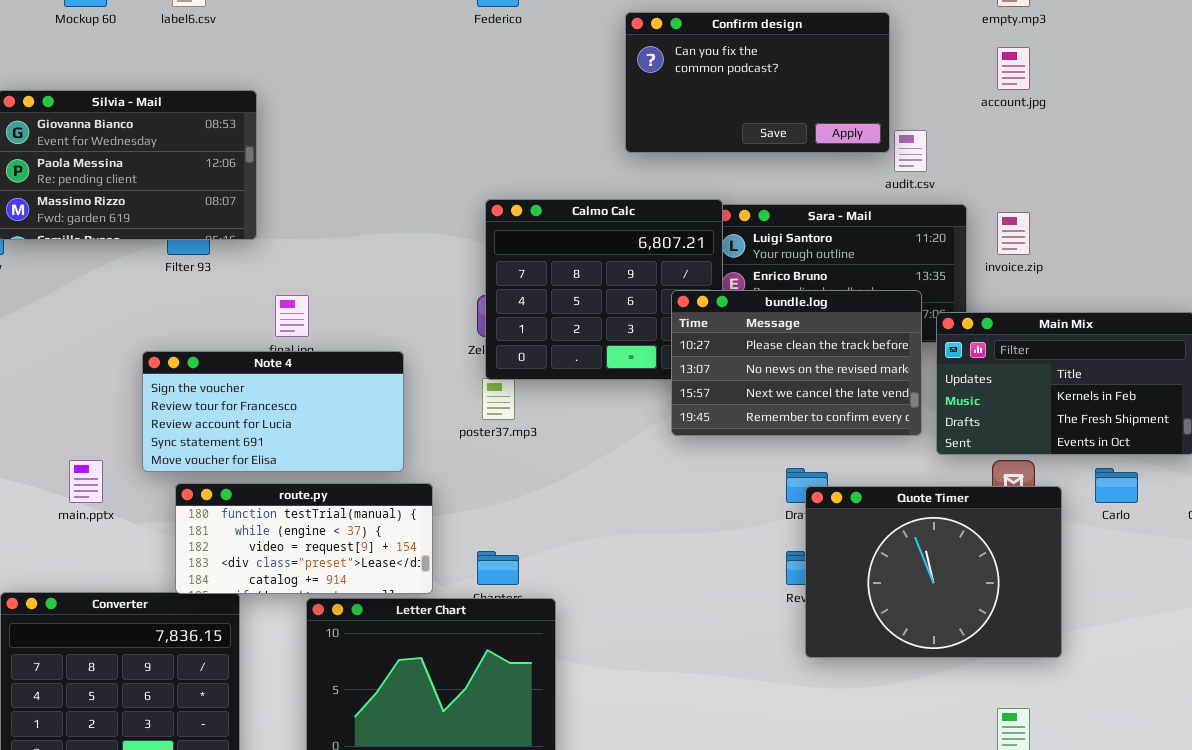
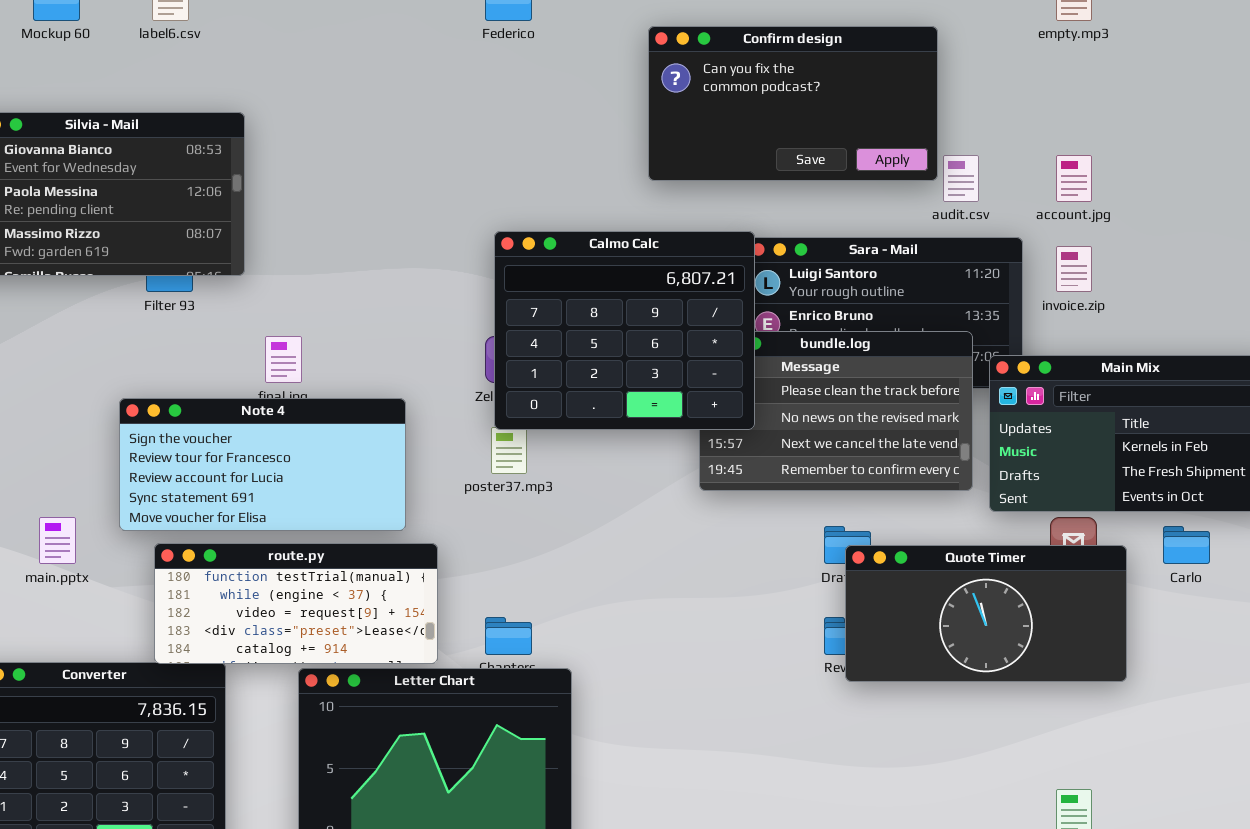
account.jpg: [997,47,1030,90] -> [1056,155,1092,202], moved
Calmo Calc: [485,199,723,380] -> [494,231,755,430], raised
Quote Timer: [805,486,1062,658] -> [845,545,1127,682], resized

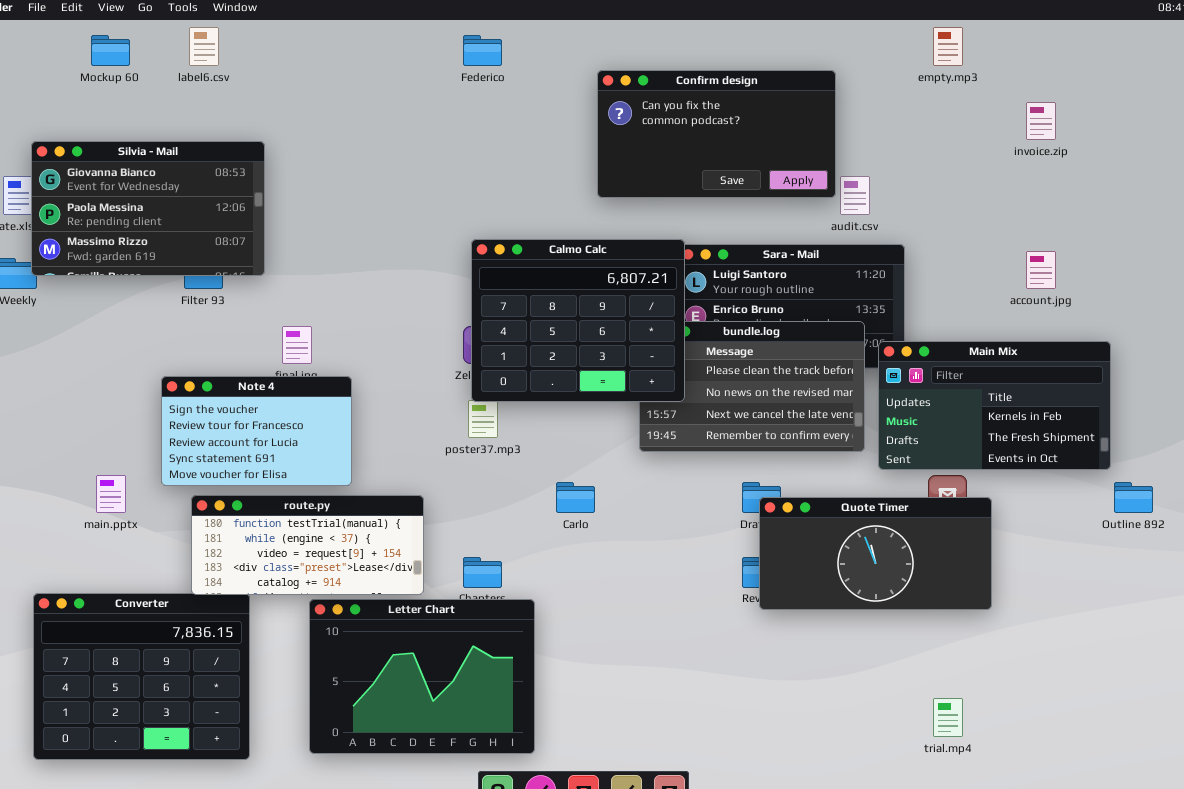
account.jpg: [1056,155,1092,202] -> [1026,251,1056,289], moved
invoice.zip: [1056,246,1092,292] -> [1026,102,1056,140], moved
Note 4: [119,398,406,531] -> [161,376,352,486], resized
Carlo: [1163,526,1210,564] -> [556,482,595,513], moved

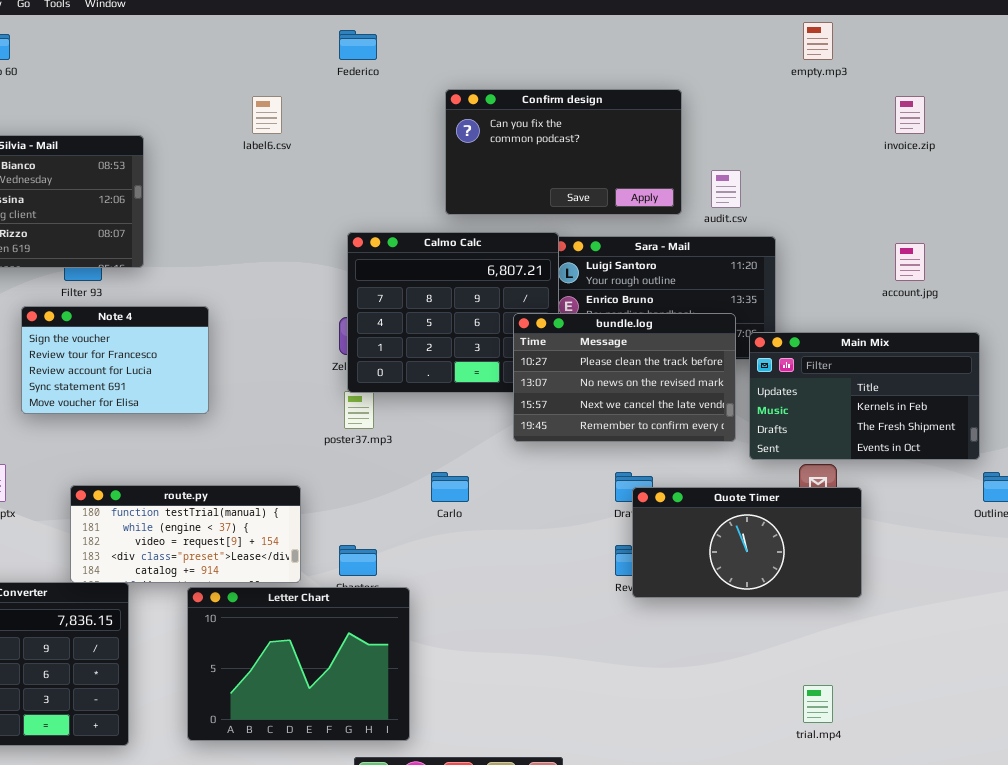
label6.csv: [189,27,219,66] -> [252,96,282,134], moved
Confirm design: [597,70,836,198] -> [445,89,682,215], moved
bundle.log: [639,321,865,452] -> [513,313,736,442], raised
Note 4: [161,376,352,486] -> [21,306,209,414], moved

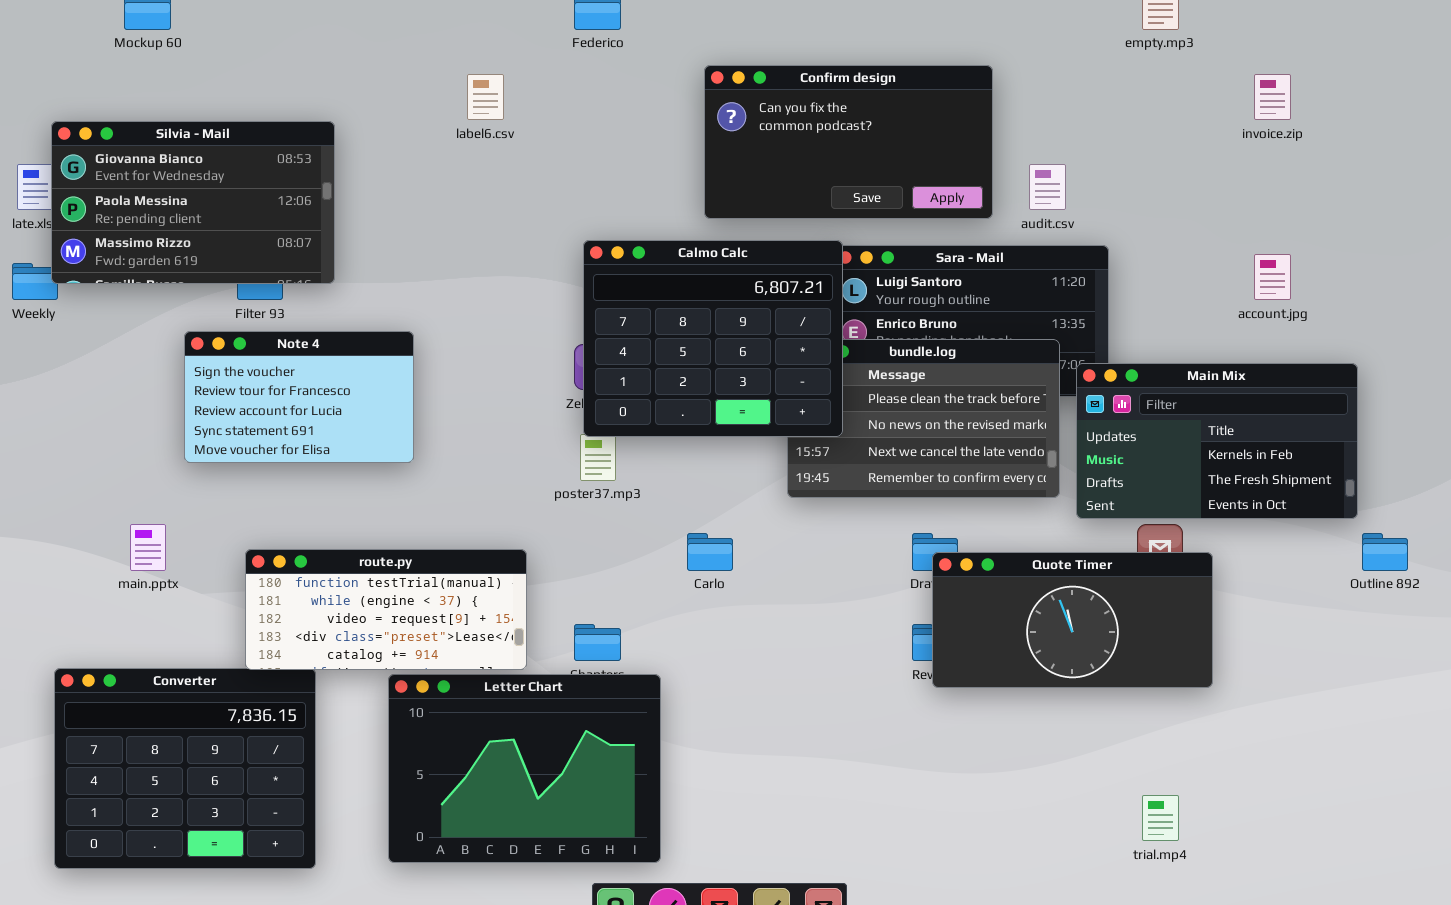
Calmo Calc: [347,232,559,393] -> [583,240,843,437], raised

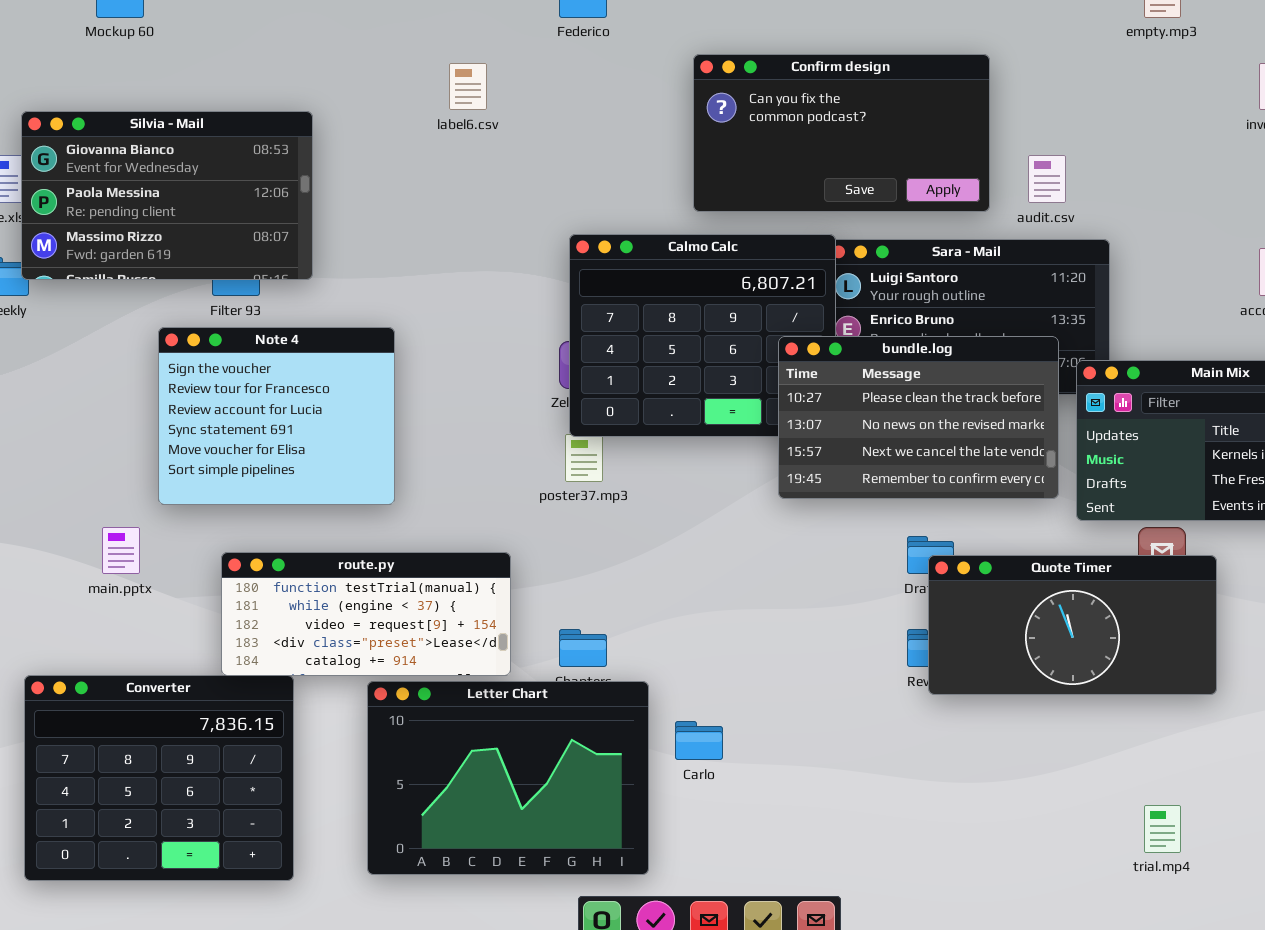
Note 4: [184,331,414,463] -> [158,327,395,505], resized
bundle.log: [787,339,1060,498] -> [778,336,1059,499], raised
Carlo: [687,533,733,571] -> [675,721,723,760], moved

